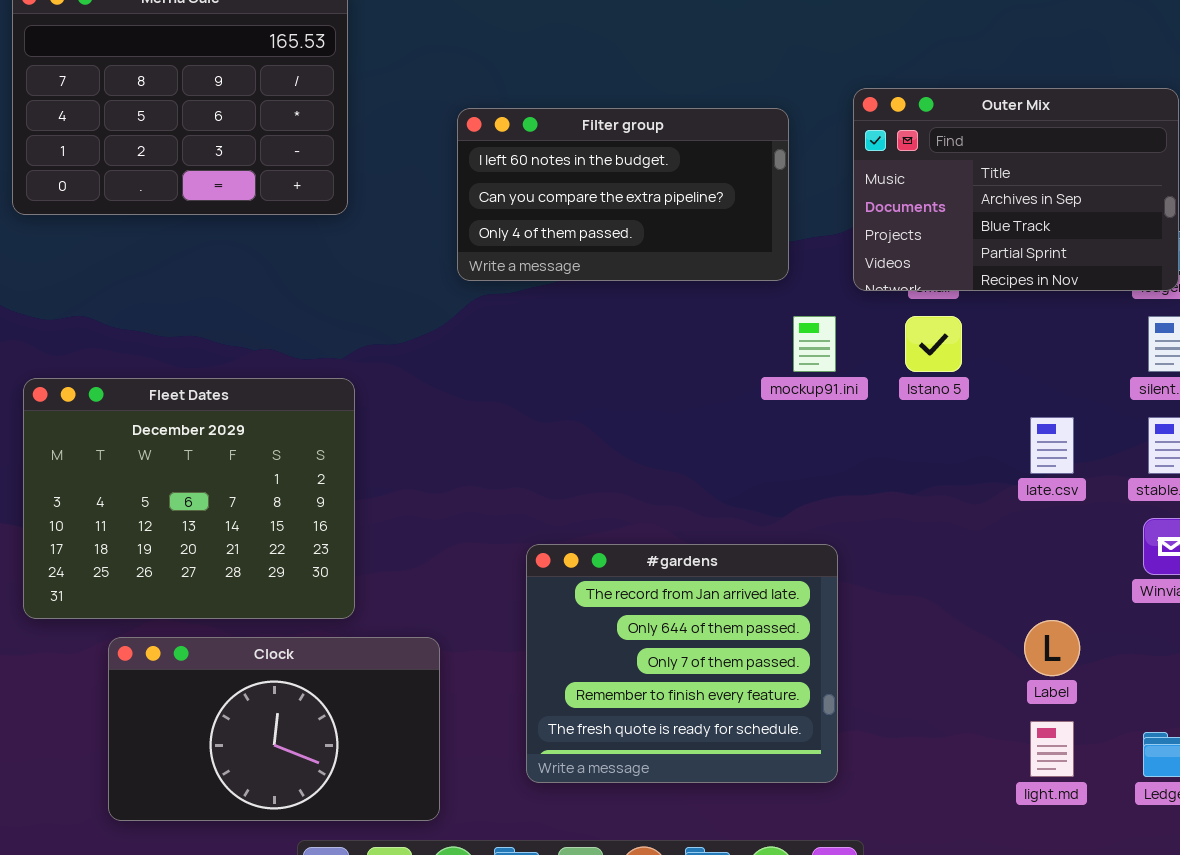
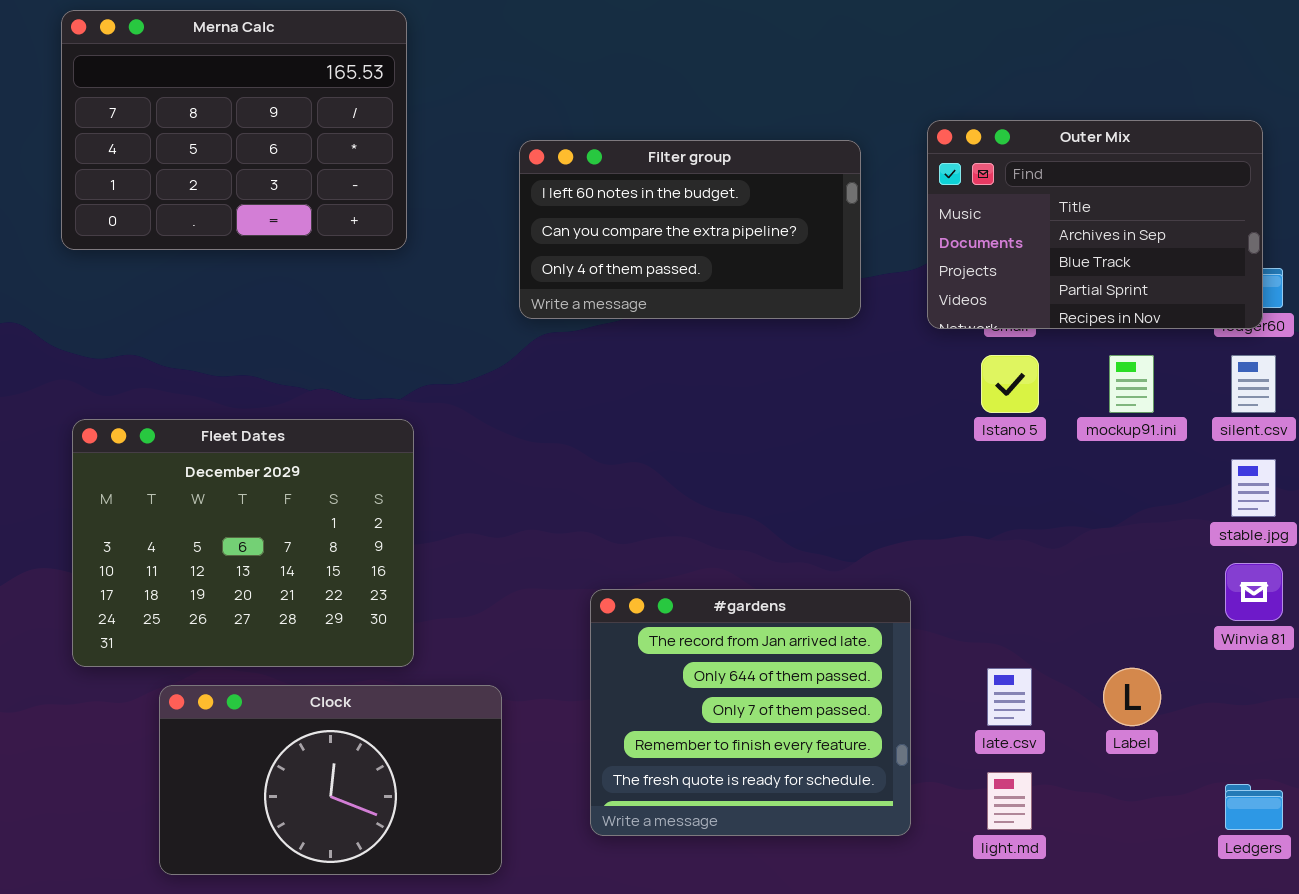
mockup91.ini: [793,316,836,372] -> [1109,355,1154,413], moved
late.csv: [1030,417,1074,474] -> [987,668,1032,726], moved
light.md: [1030,721,1074,777] -> [987,772,1032,830], moved

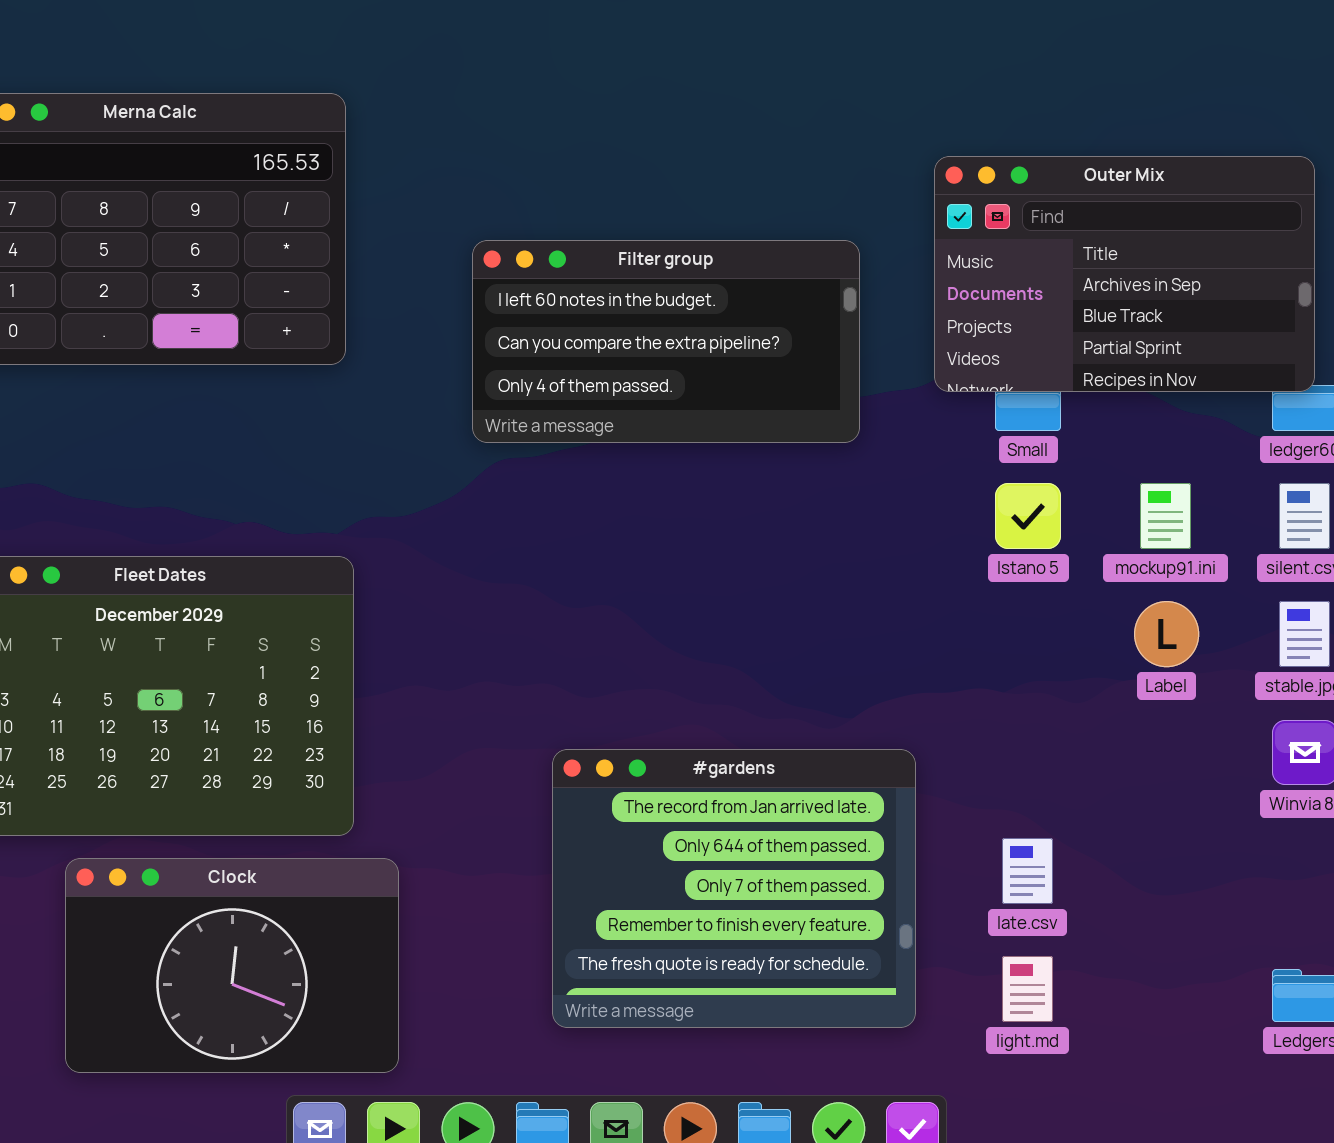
Outer Mix: [927,120,1263,329] -> [934,156,1315,392], moved
Label: [1103,668,1161,726] -> [1134,601,1199,667], moved
Clock: [159,685,502,875] -> [65,858,399,1073], resized

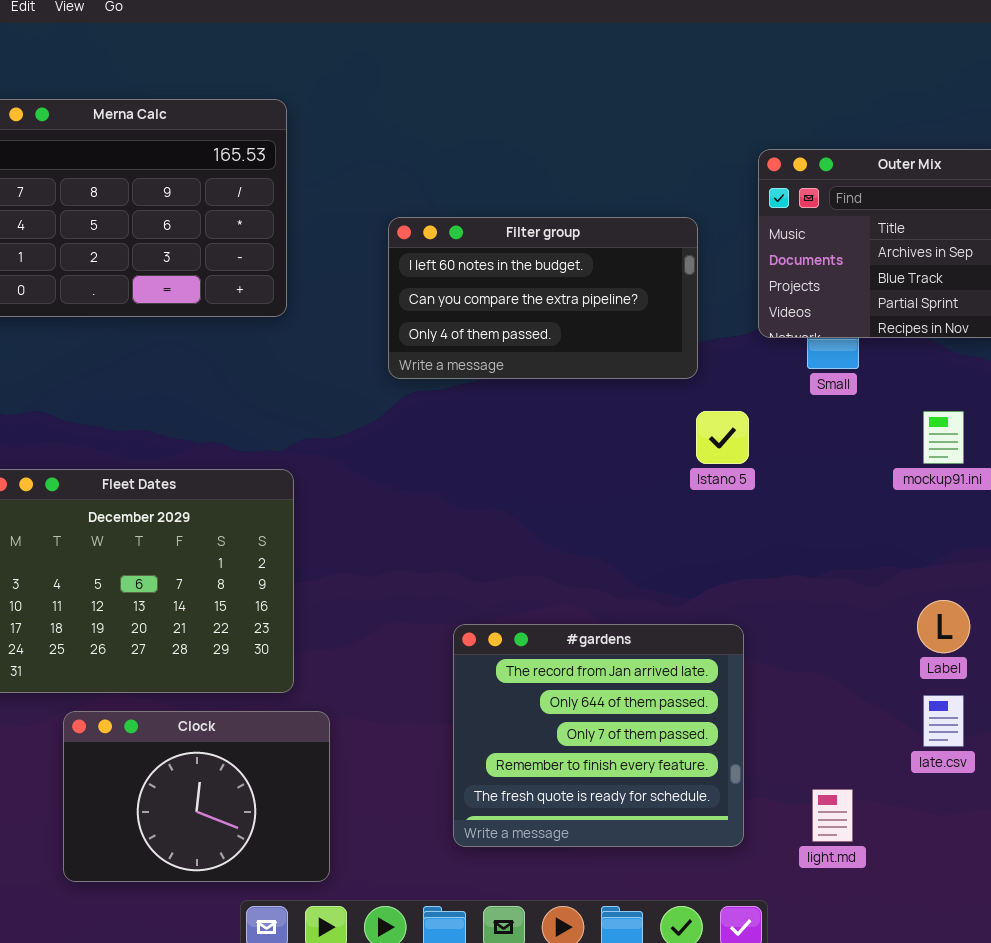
Istano 5: [995,483,1061,549] -> [696,411,749,464], moved
Label: [1134,601,1199,667] -> [917,600,970,653], moved
late.csv: [1002,838,1053,904] -> [923,695,964,747], moved

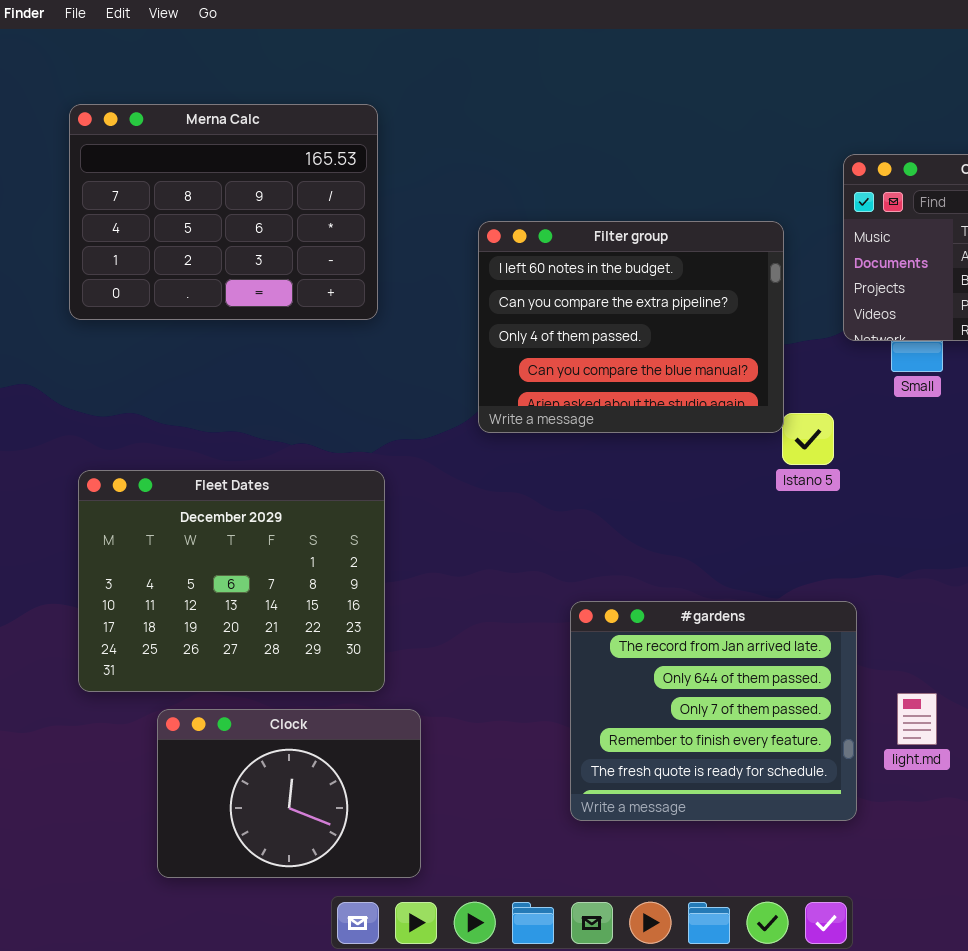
Filter group: [388,217,698,379] -> [478,221,784,433], resized
#gardens: [453,624,744,847] -> [570,601,857,821], moved
light.md: [812,789,853,842] -> [897,693,937,745], moved

